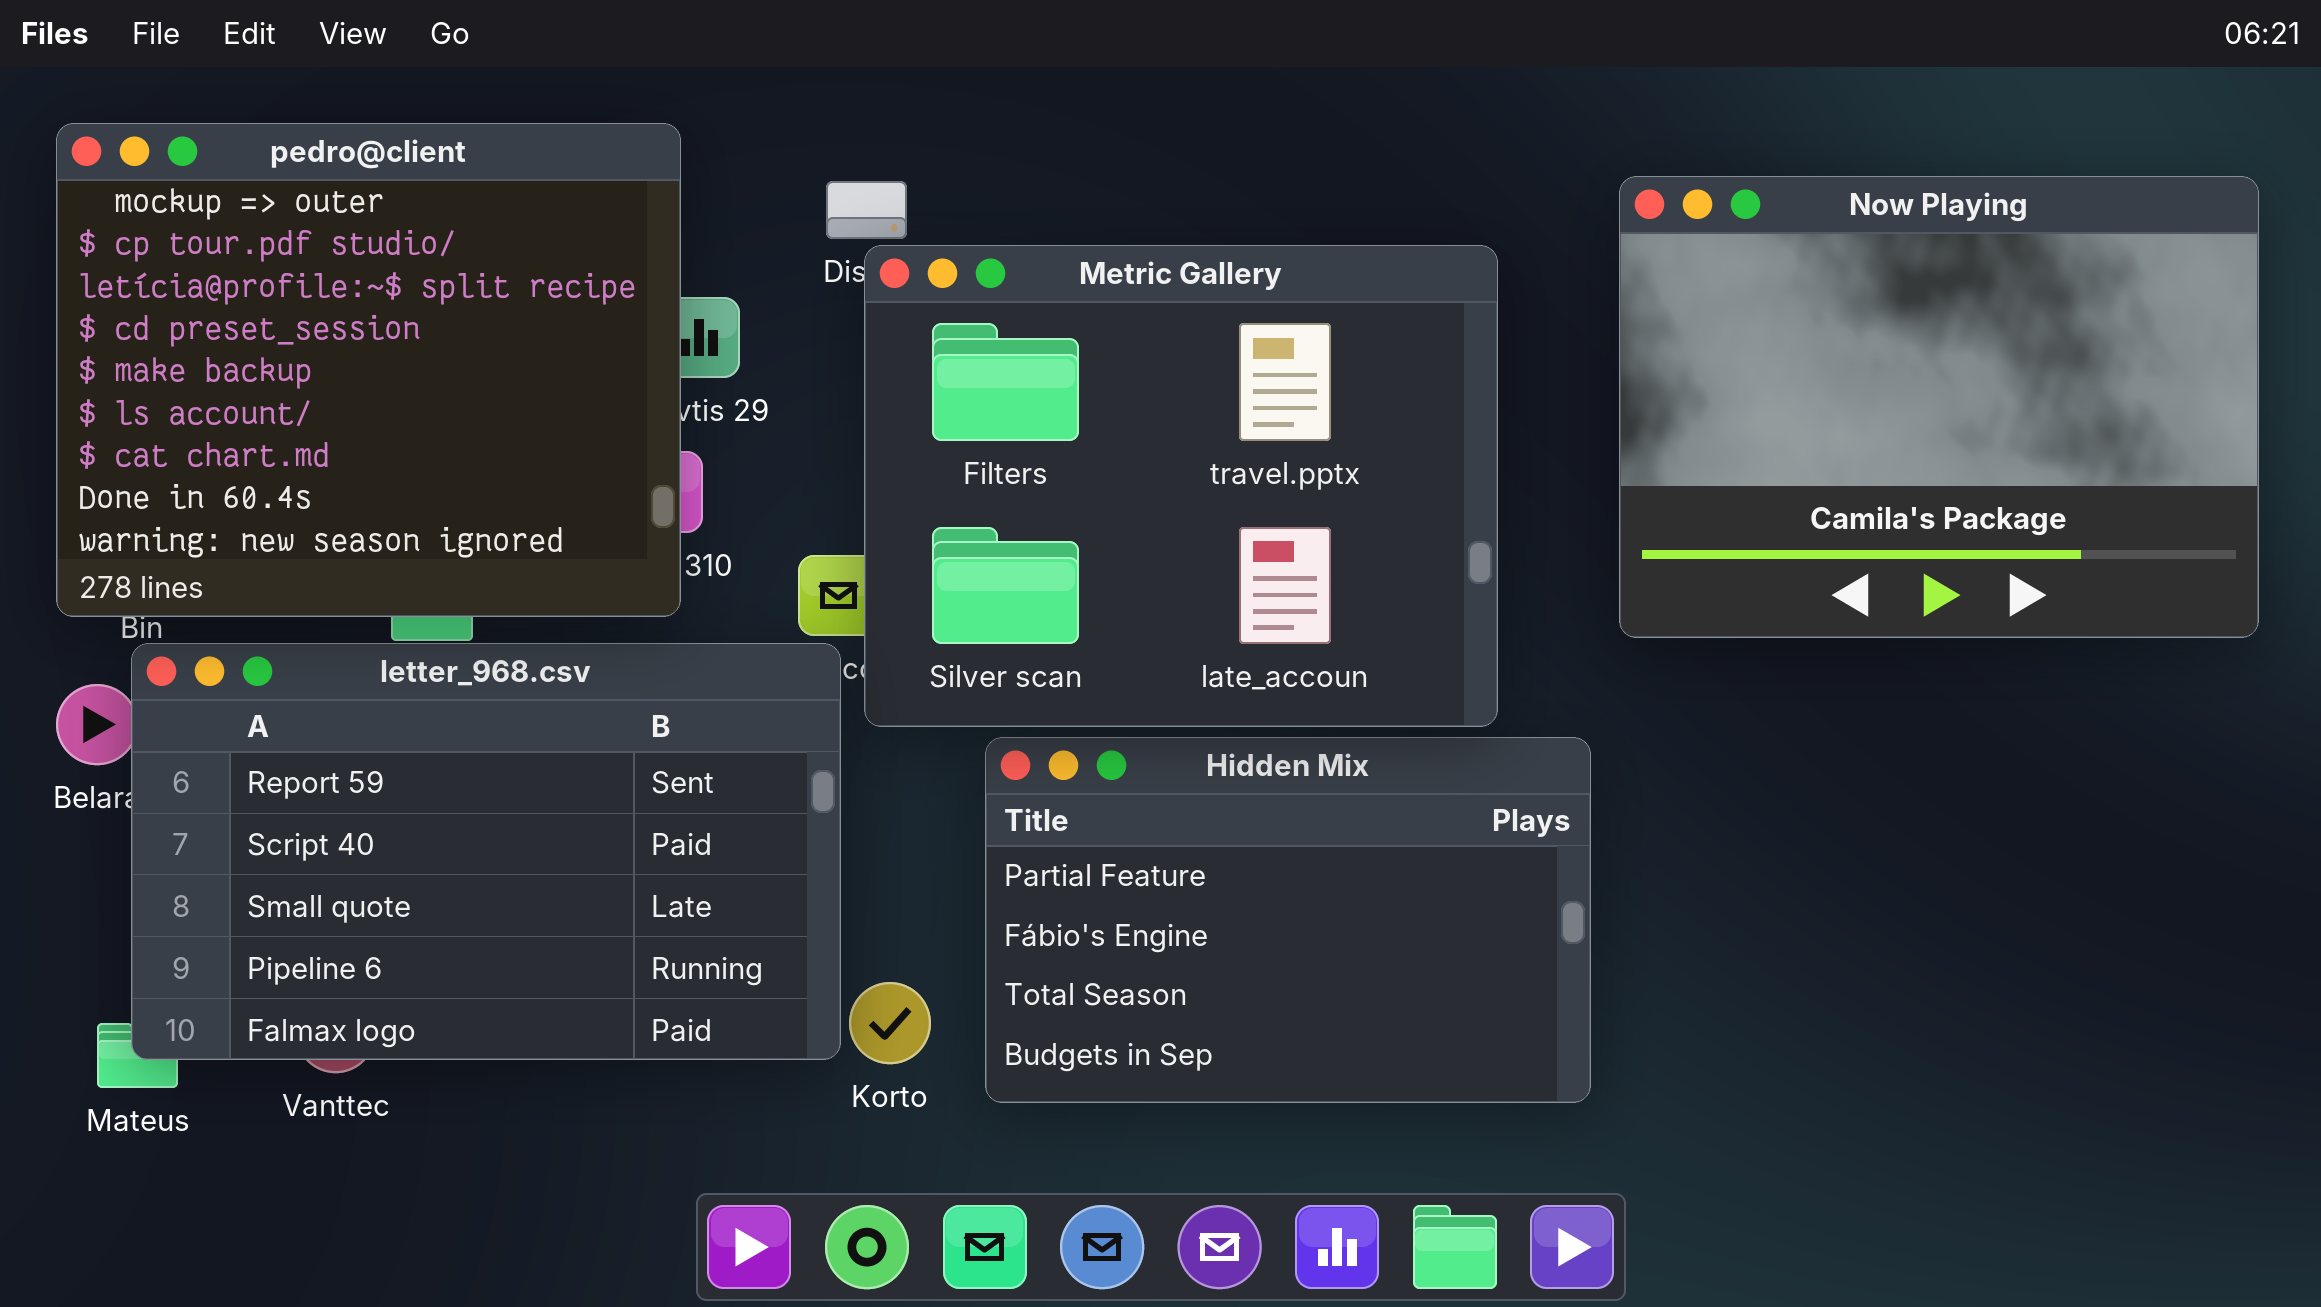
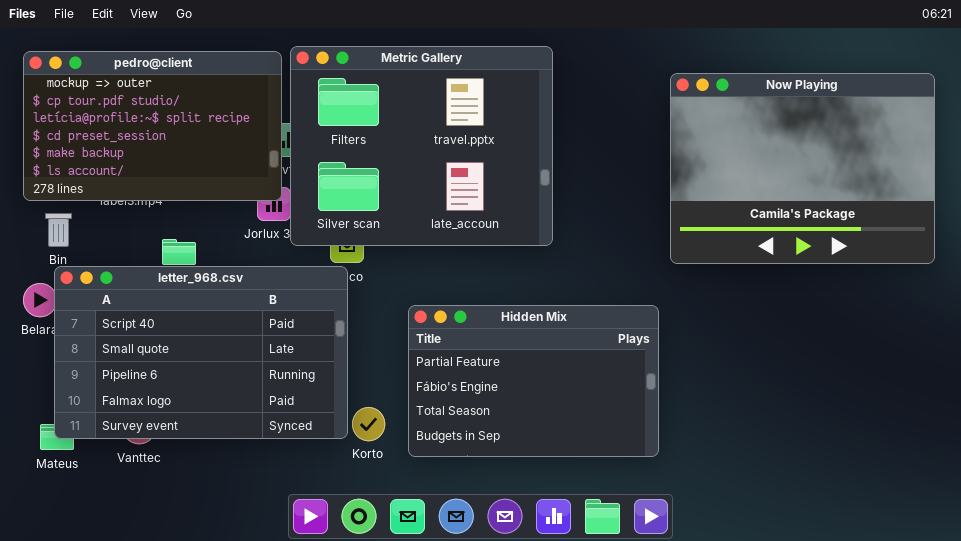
pedro@client: [56,123,681,617] -> [23,51,282,201], resized
Metric Gallery: [864,245,1498,727] -> [290,46,553,246], moved
letter_968.csv: [131,643,841,1060] -> [54,266,348,439], scrolled down 1 row

